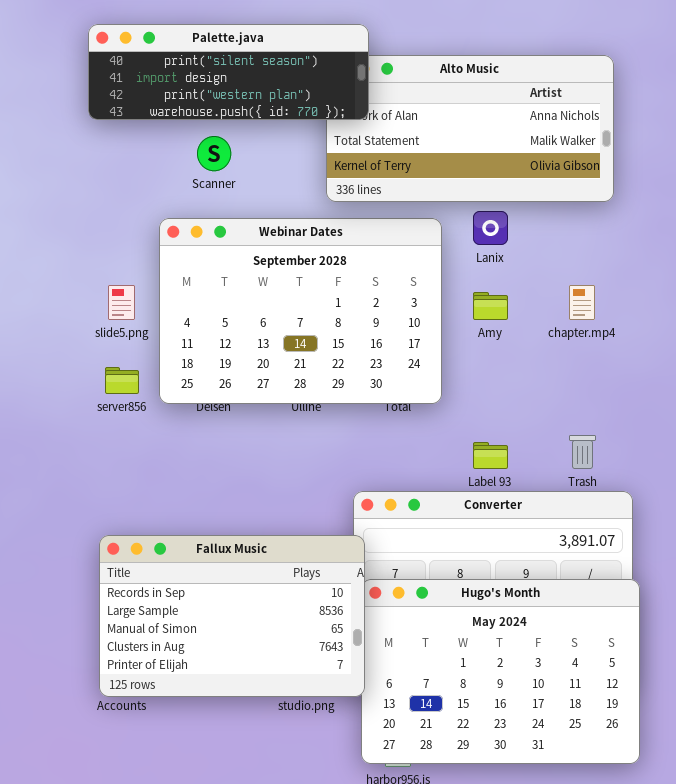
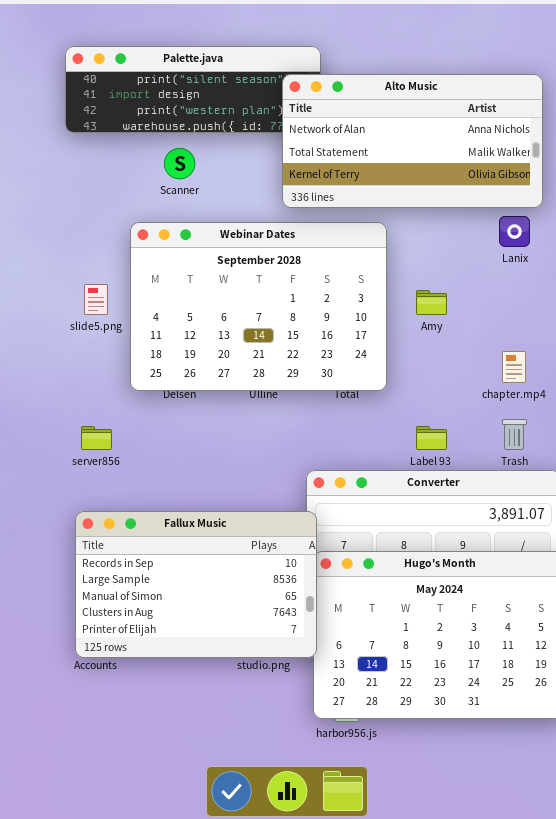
Alto Music: [326,55,614,202] -> [282,74,543,208], raised
Lanix: [473,211,508,245] -> [499,216,530,247], moved
chapter.mp4: [569,285,595,320] -> [502,351,526,383], moved
server856: [105,367,139,394] -> [81,426,112,450], moved

